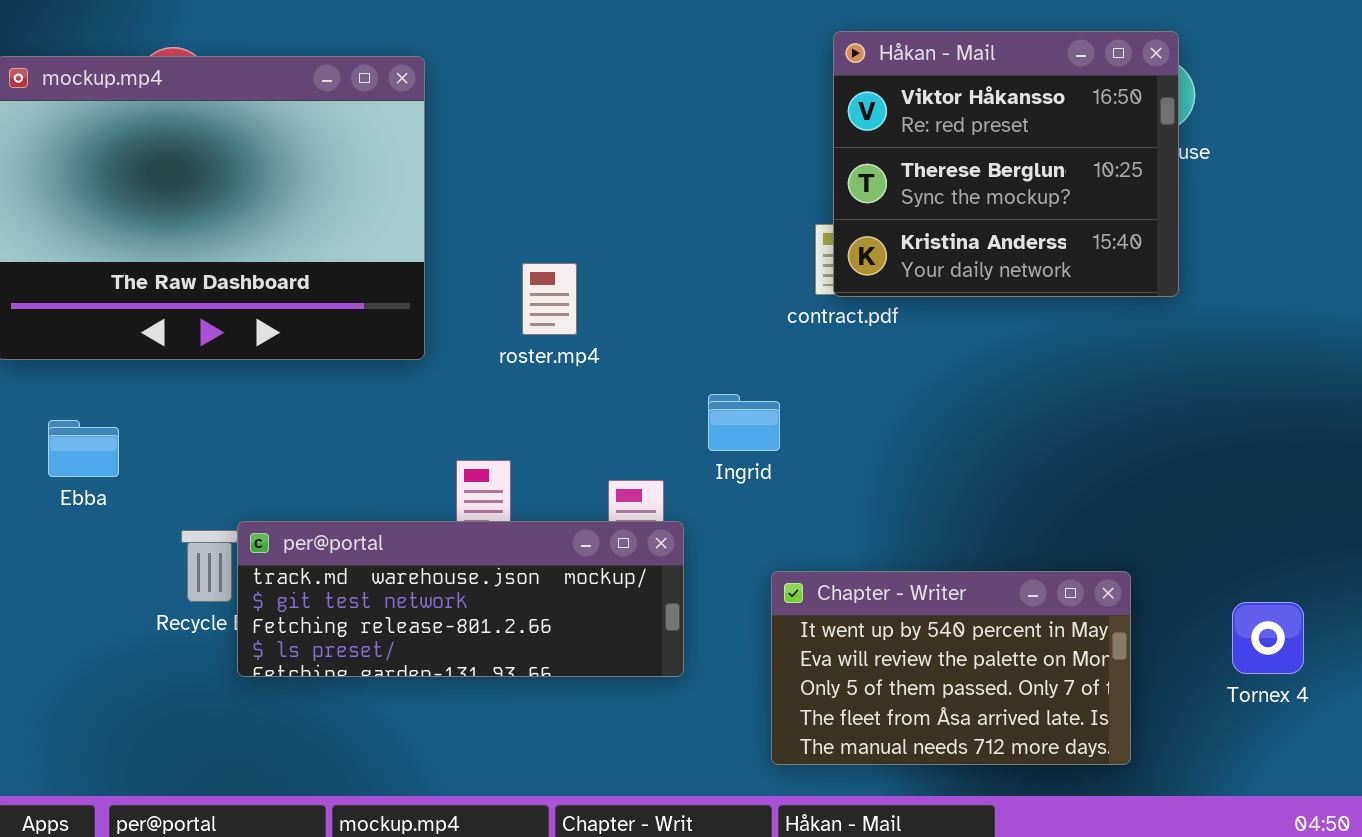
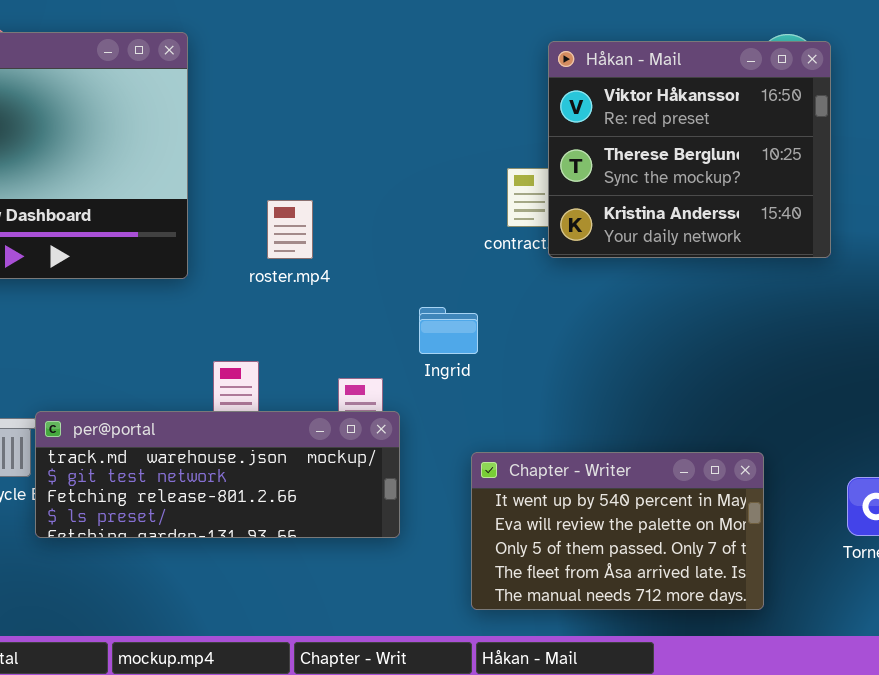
Håkan - Mail: [833,31,1179,297] -> [548,41,831,258], moved

